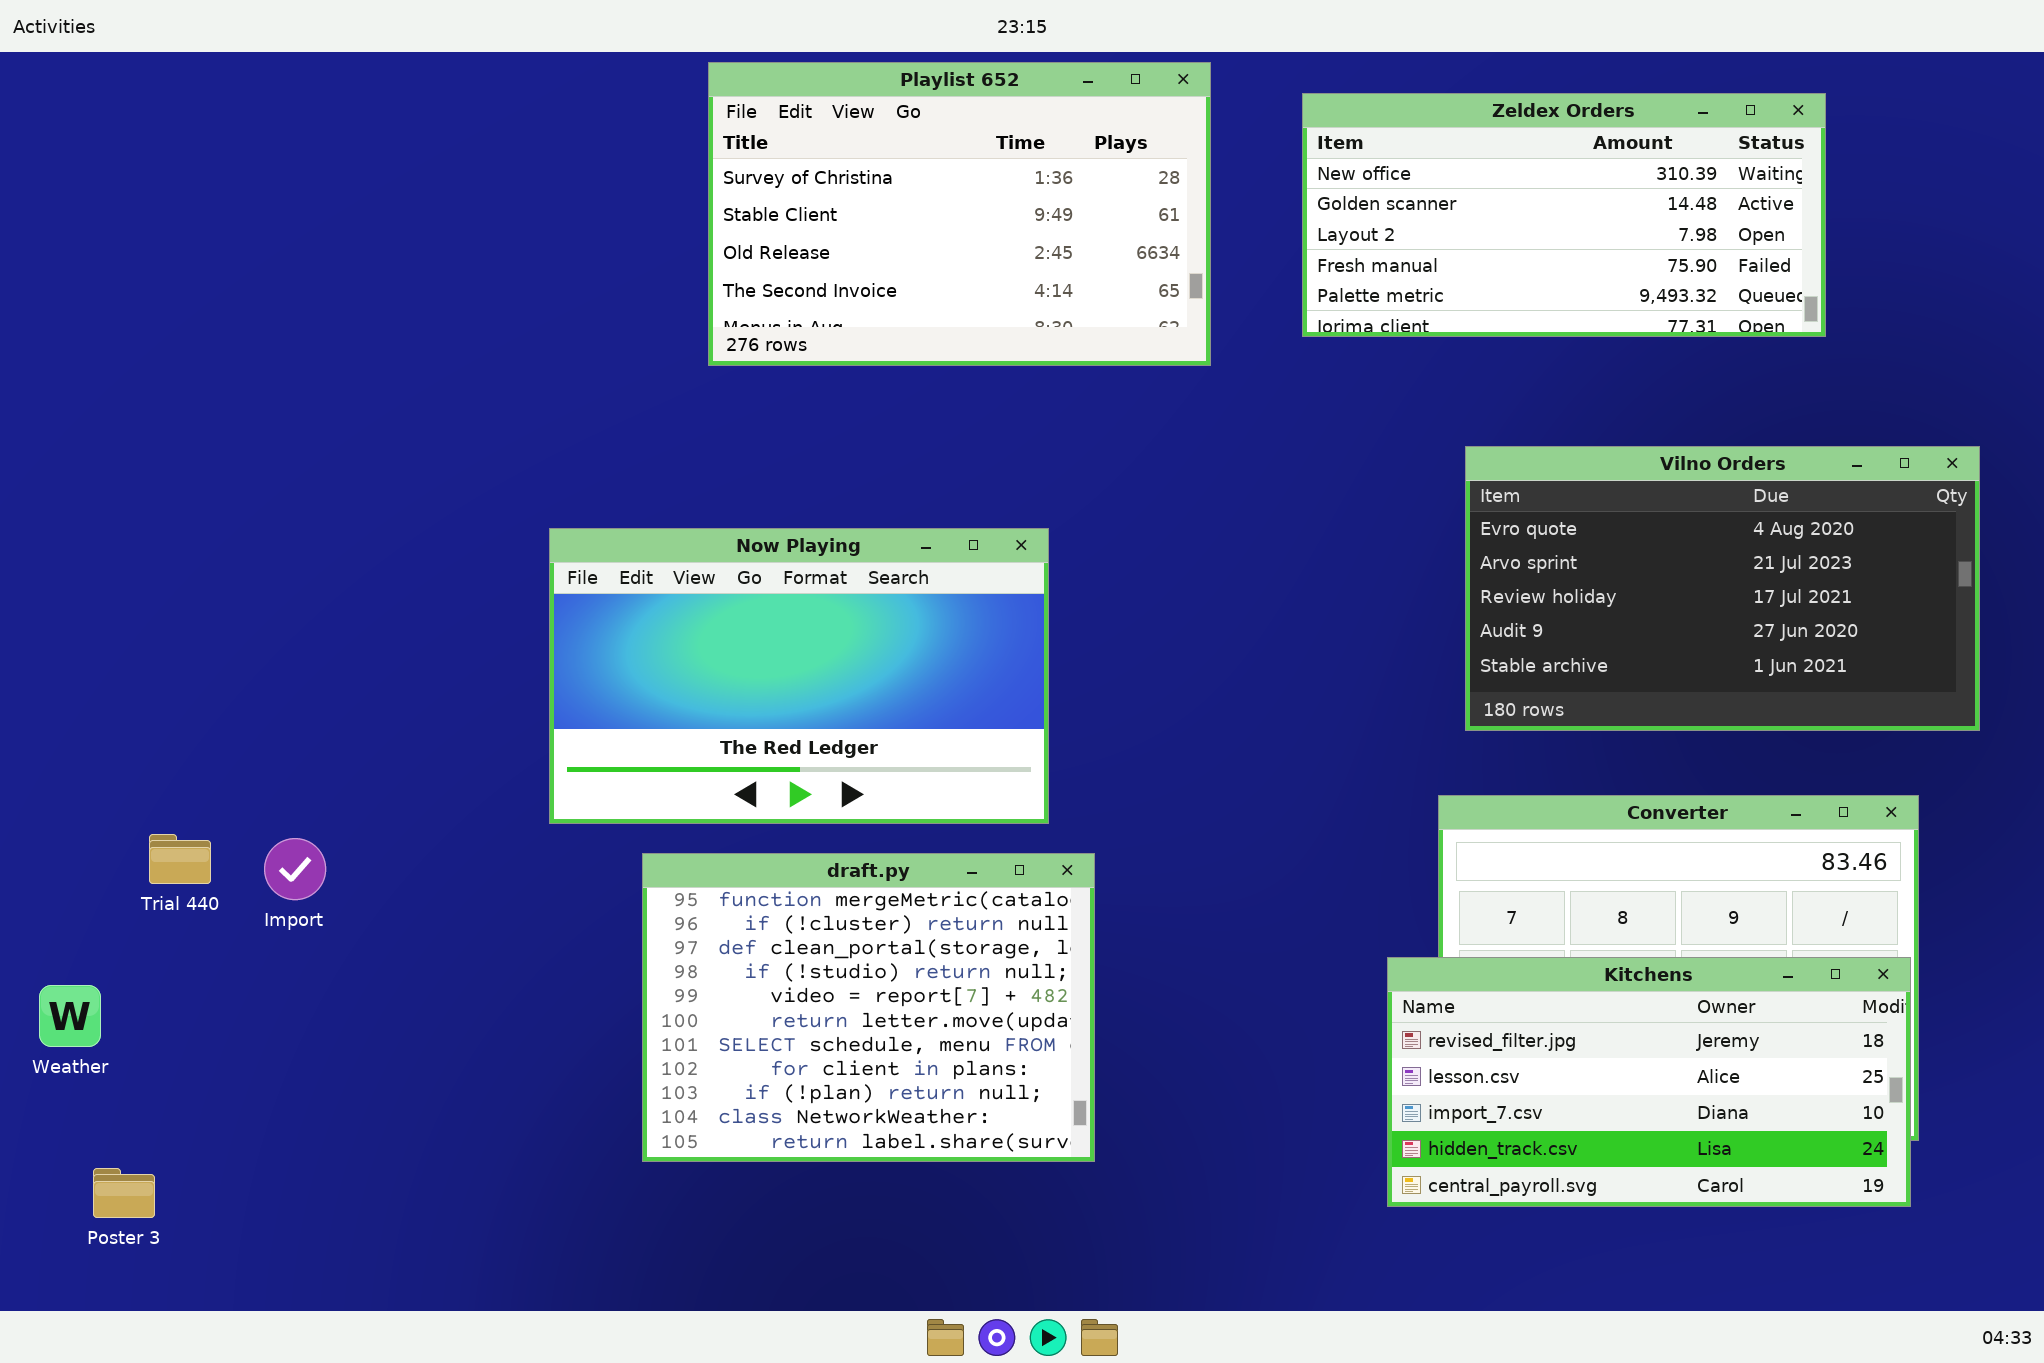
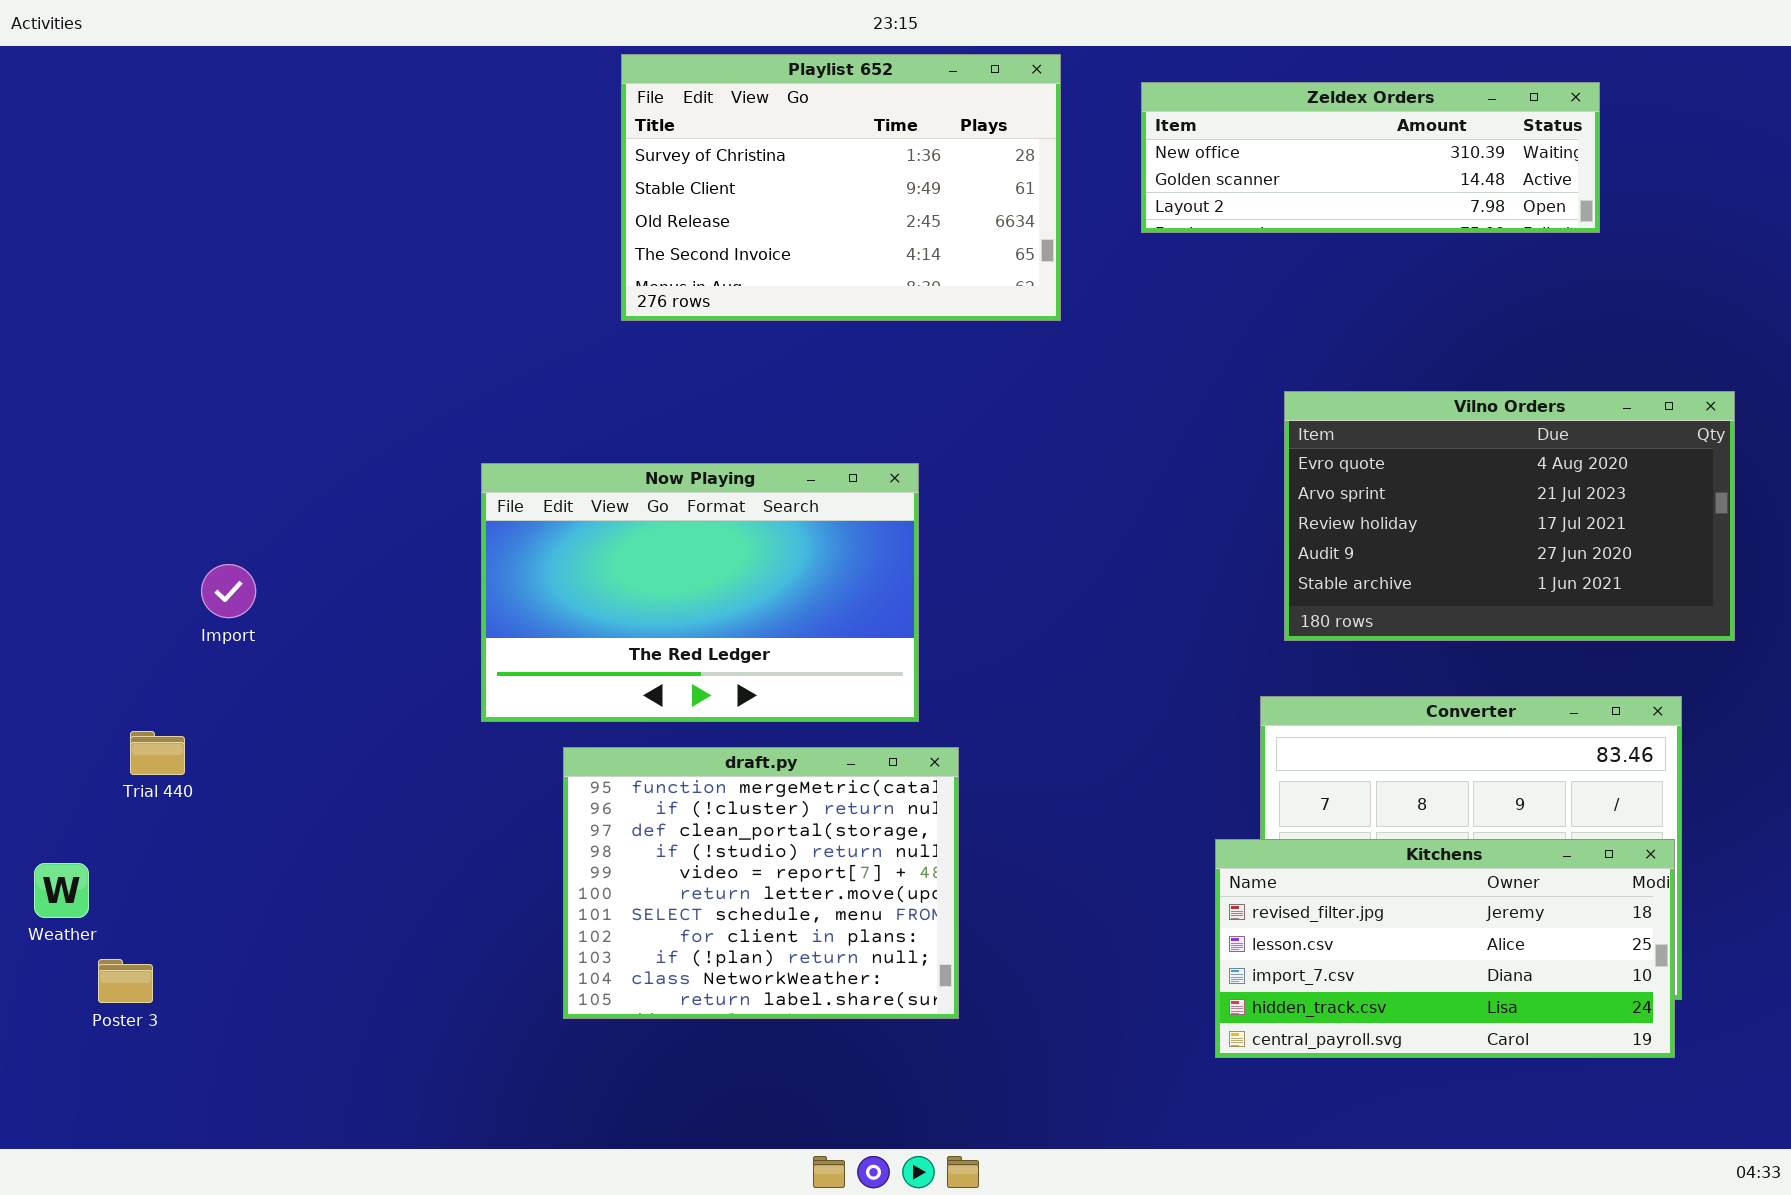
Zeldex Orders: [1302,93,1826,337] -> [1141,82,1600,233], resized
Import: [264,838,326,900] -> [201,564,256,618], moved
Poster 3: [93,1168,155,1218] -> [98,959,153,1003], moved

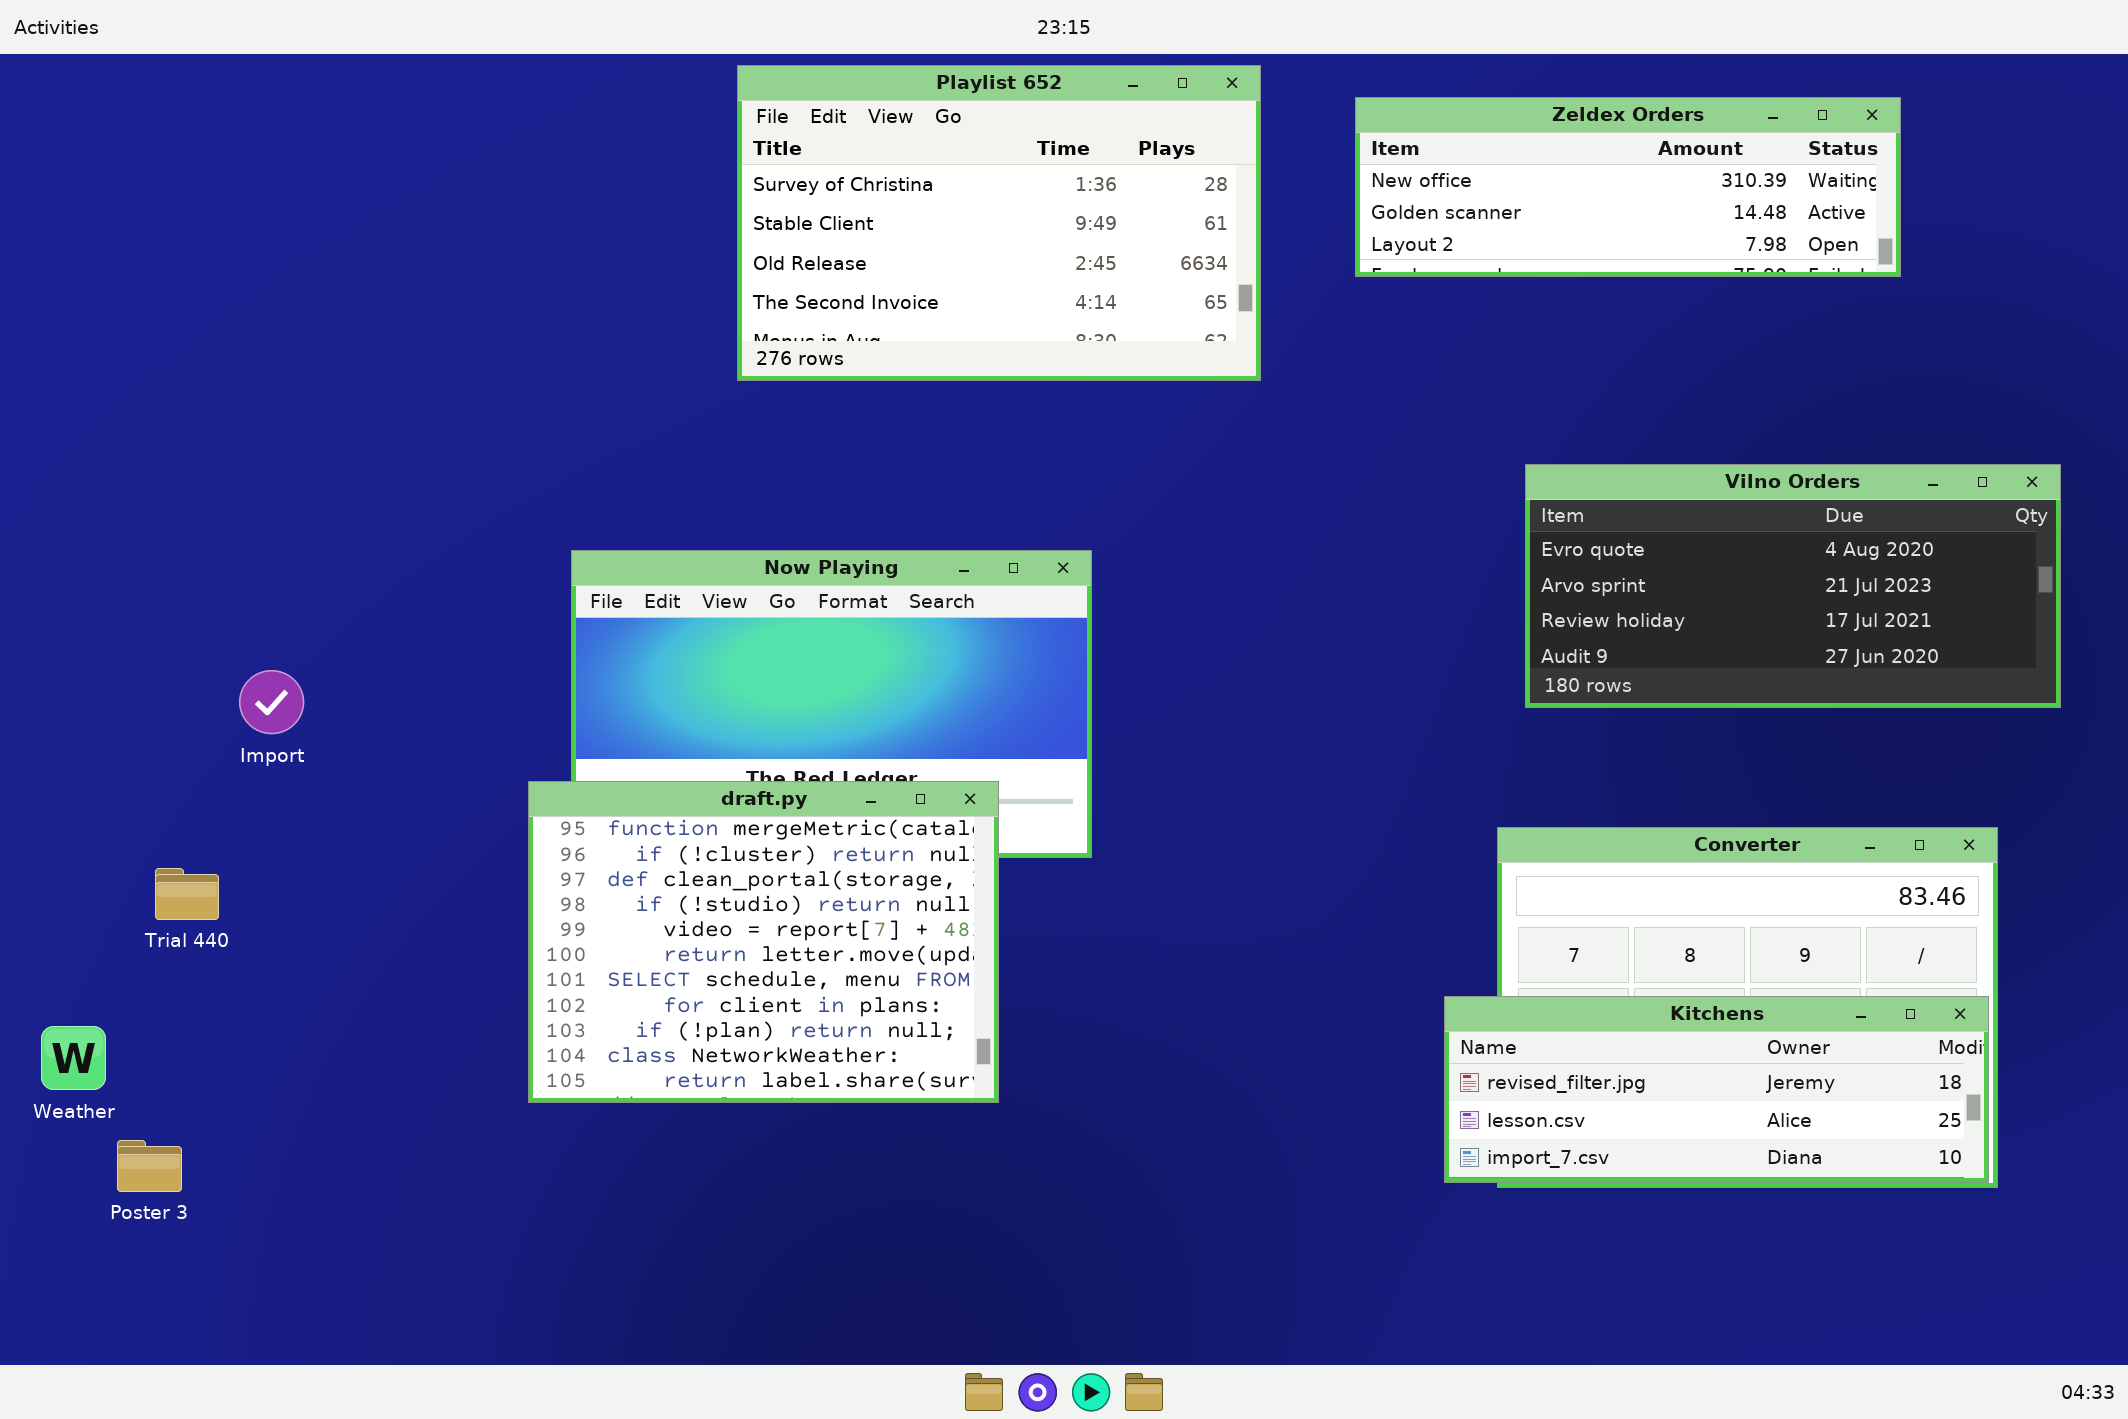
Vilno Orders: [1284,391,1735,641] -> [1525,464,2061,708], resized
draft.py: [563,747,959,1019] -> [528,781,999,1103], moved
Kitchens: [1215,839,1675,1058] -> [1444,996,1989,1183], resized

